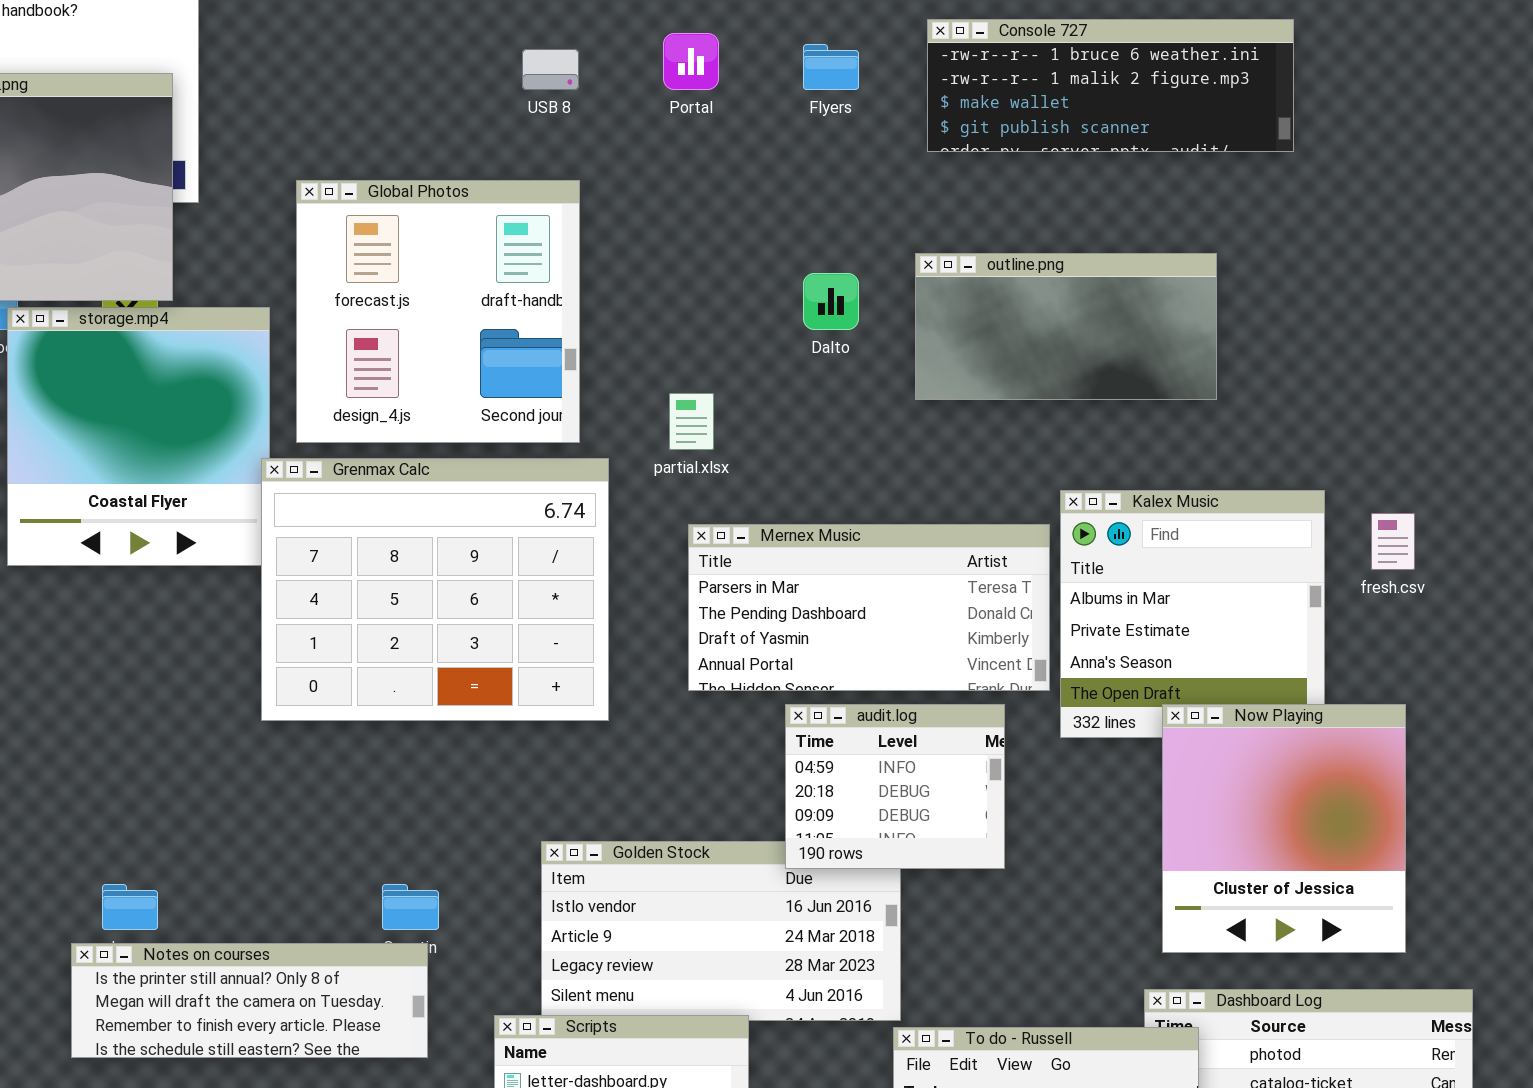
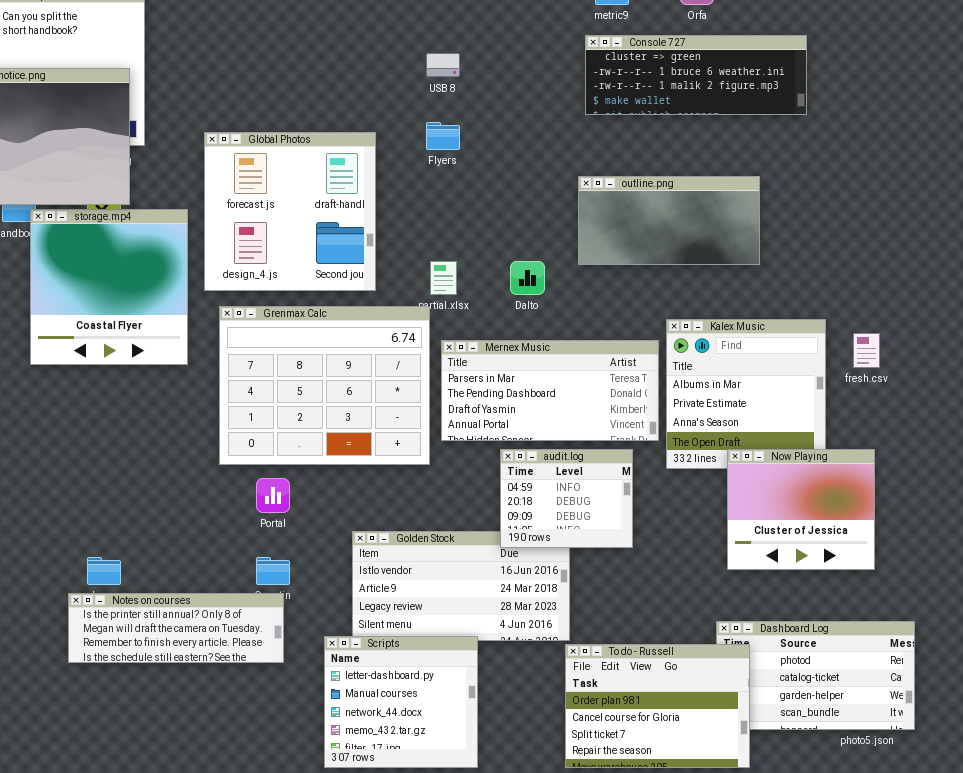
Console 727: [927,19,1294,152] -> [585,35,807,115], scrolled up 1 row
Portal: [663,33,719,90] -> [256,478,290,513], moved
Flyers: [803,44,859,90] -> [426,122,460,150], moved
USB 8: [522,49,579,90] -> [426,53,460,77], moved
Dalto: [803,273,859,330] -> [510,261,545,295], moved
Grenmax Calc: [261,458,609,721] -> [219,306,430,465], moved
Now Playing: [1162,704,1406,953] -> [727,449,875,570], resized

